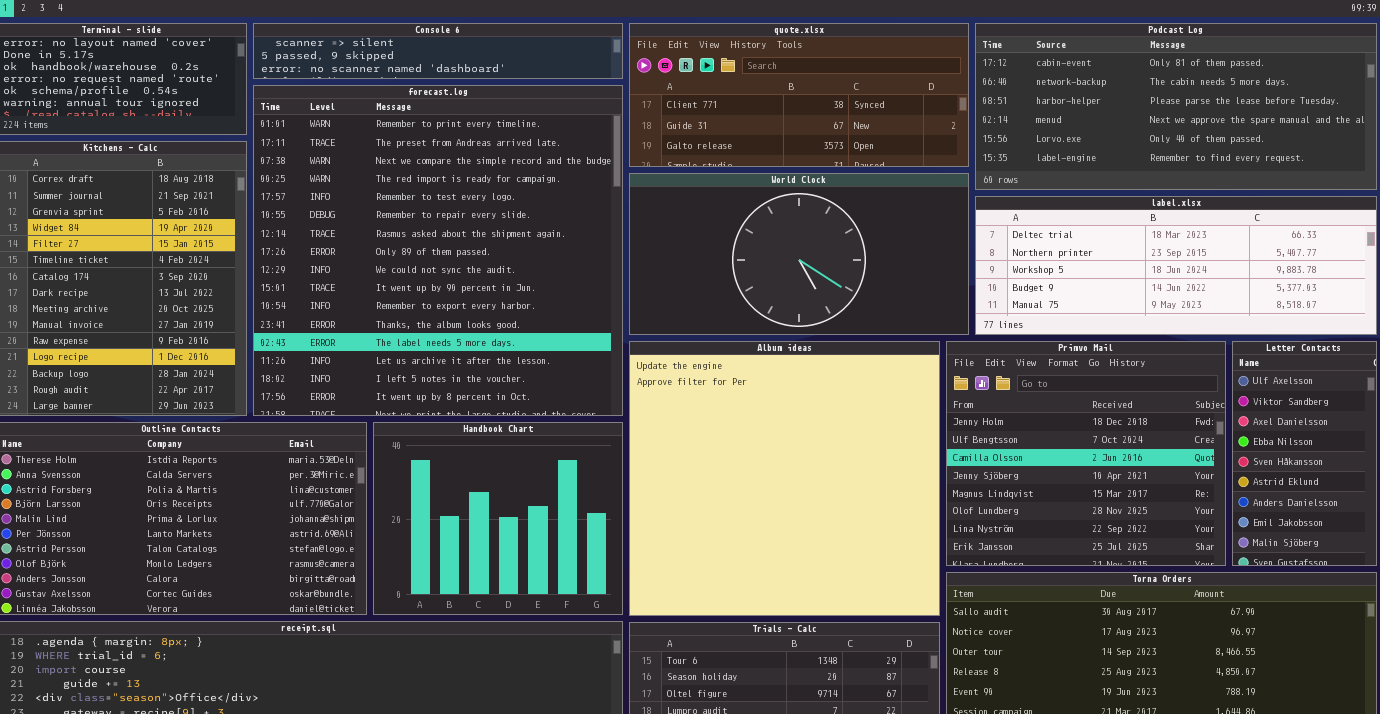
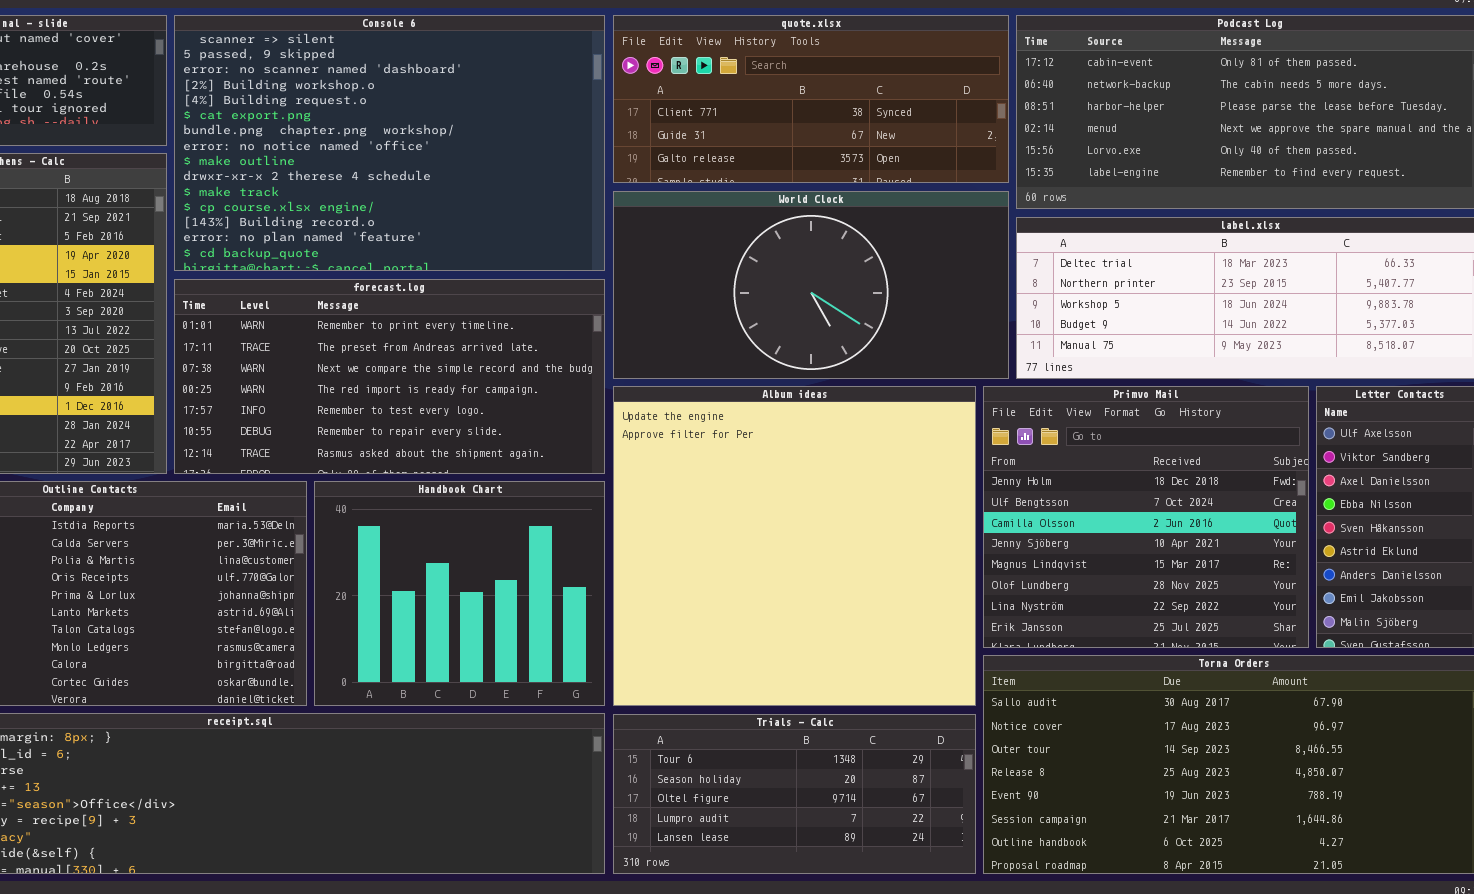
Console 6: [253,23,623,79] -> [174,15,605,271], resized
forecast.log: [253,85,623,416] -> [174,279,605,474], resized

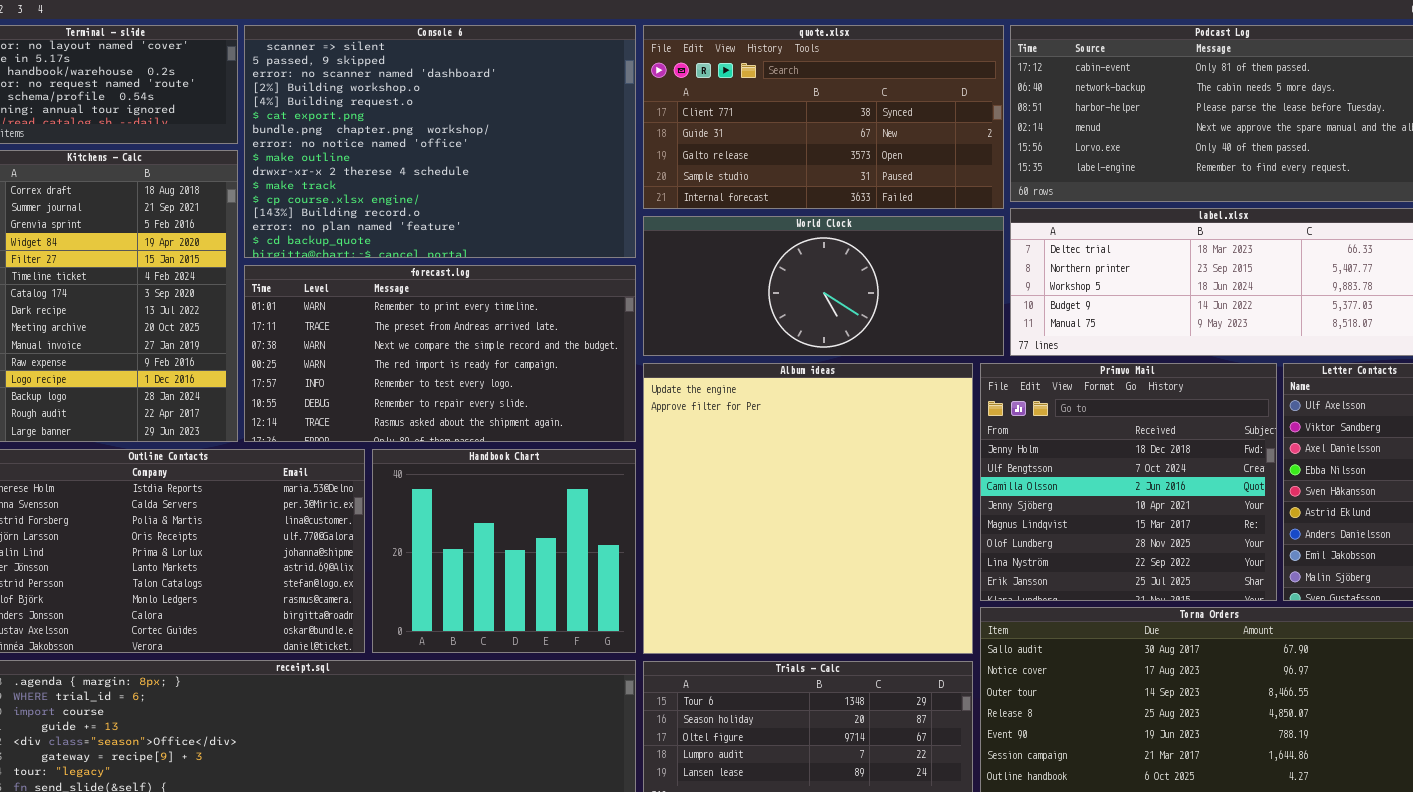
quote.xlsx: [613,15,1009,183] -> [643,25,1004,209], resized
World Clock: [613,191,1009,379] -> [643,216,1004,356], resized

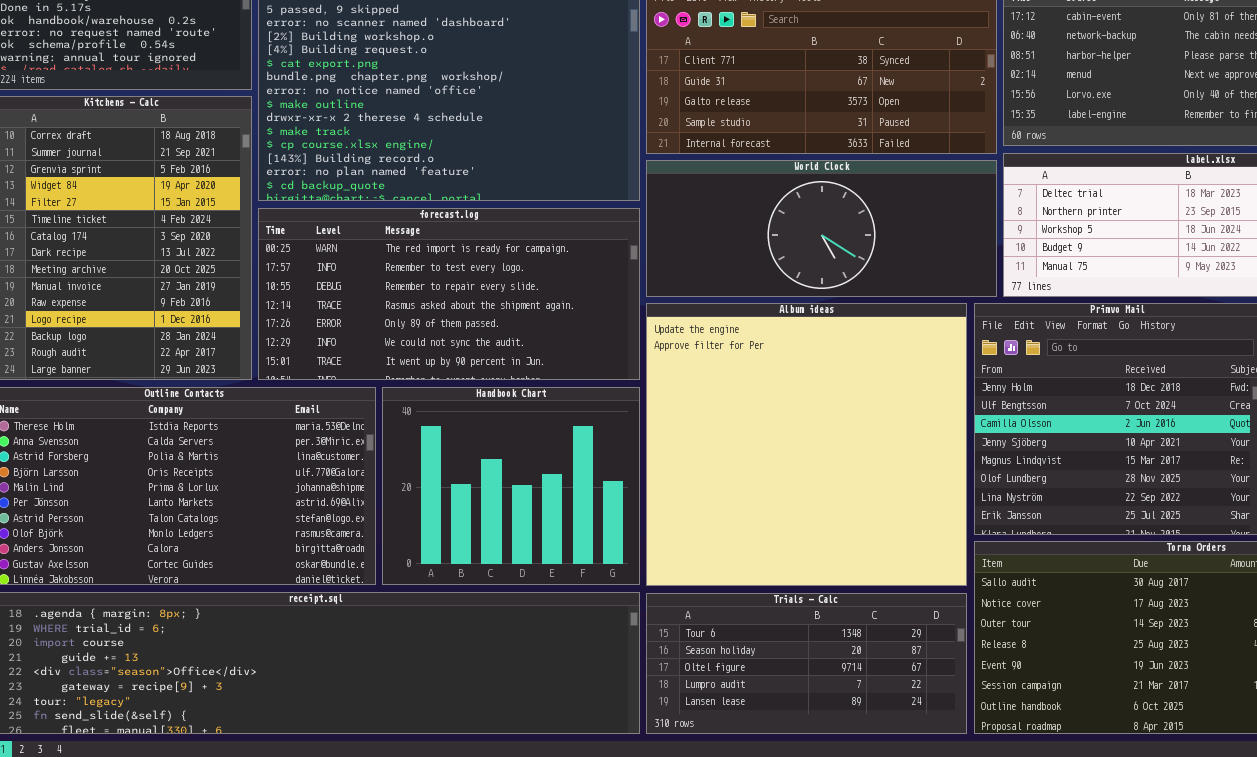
forecast.log: [244,265,636,442] -> [258,208,640,380], scrolled down 3 rows

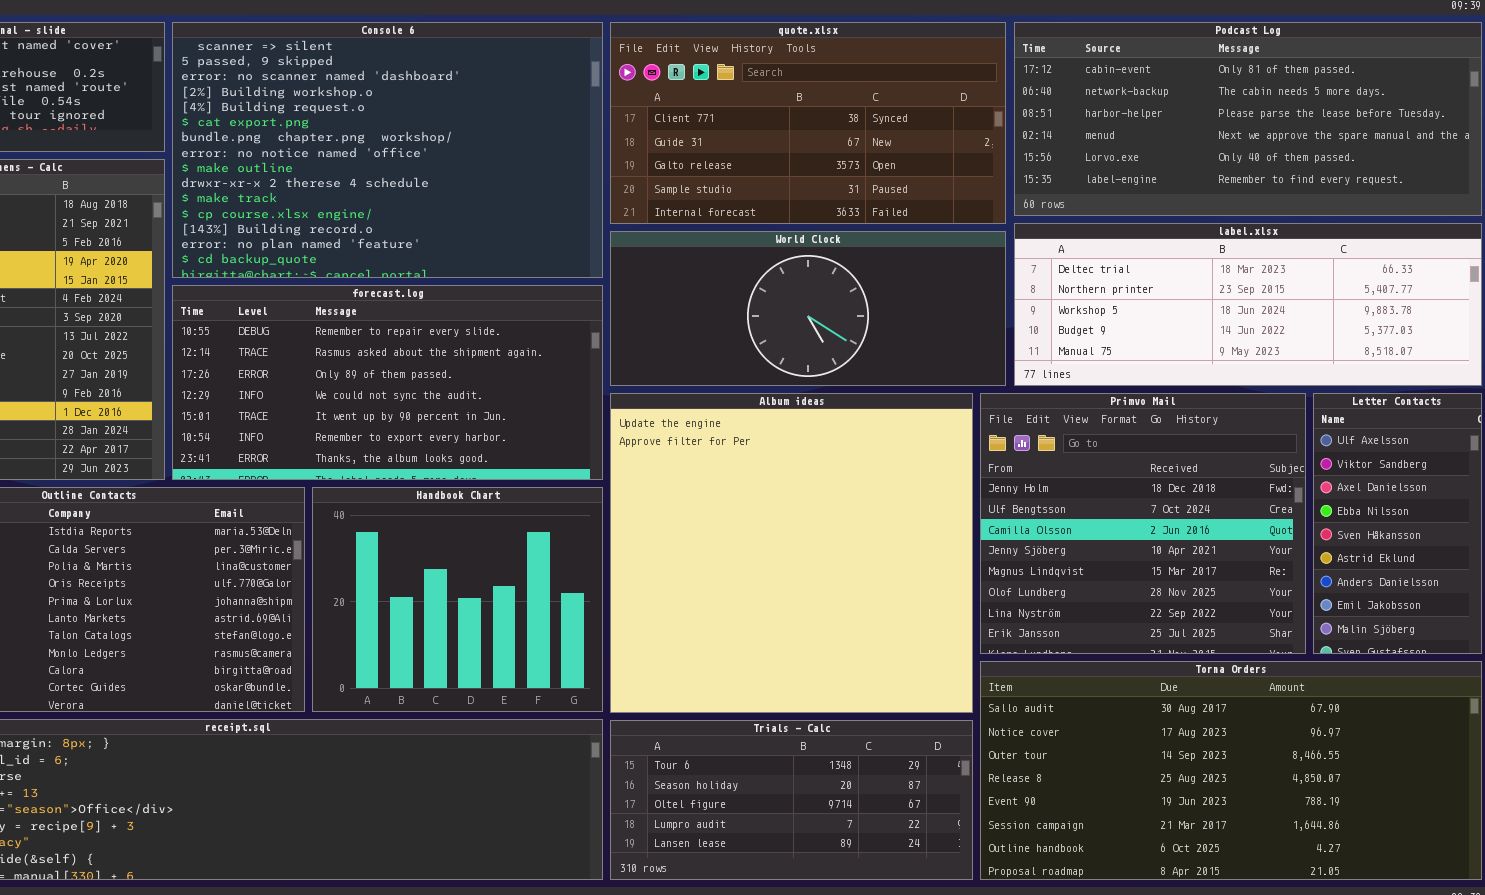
forecast.log: [258,208,640,380] -> [172,285,603,480], scrolled down 2 rows

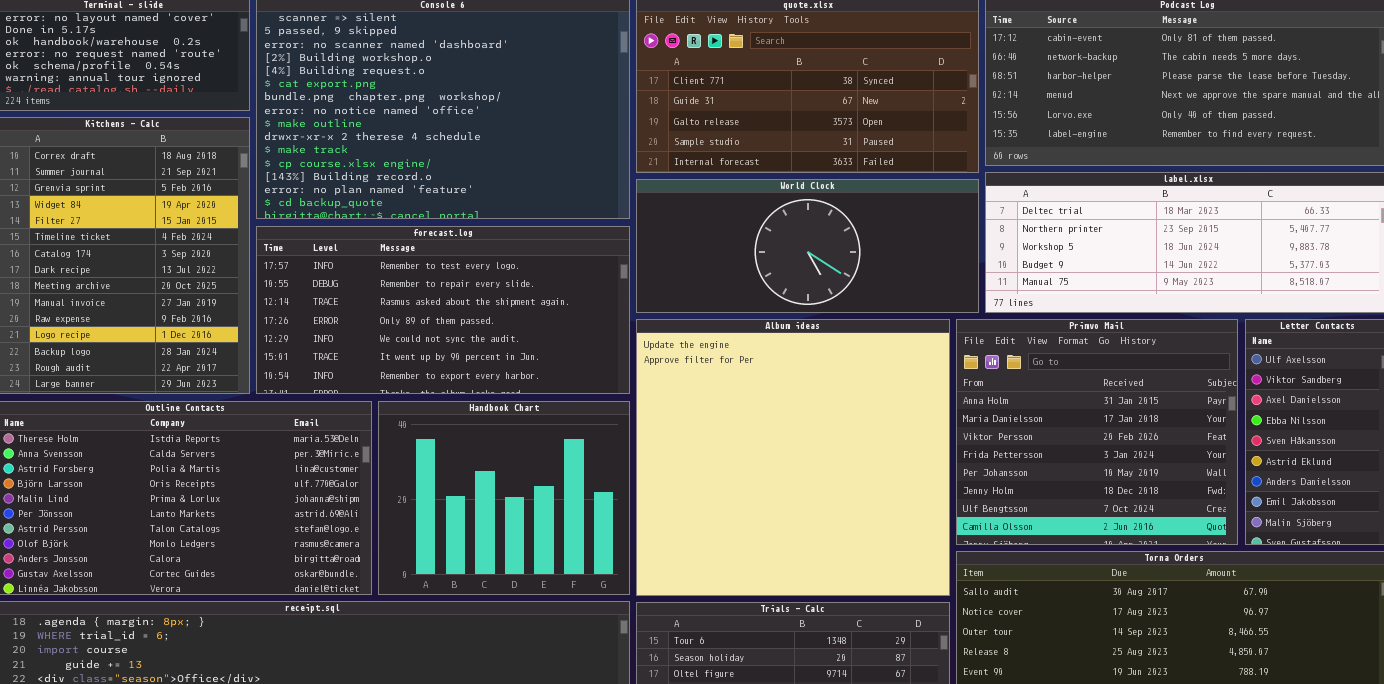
forecast.log: [172,285,603,480] -> [256,226,630,394], scrolled up 1 row
Primvo Mail: [980,393,1306,654] -> [956,319,1238,545], scrolled up 5 rows

